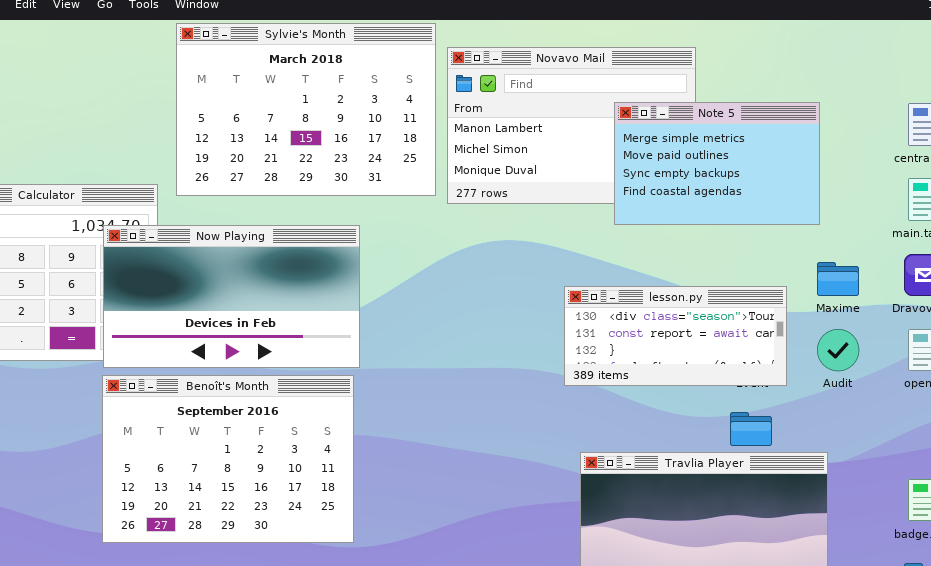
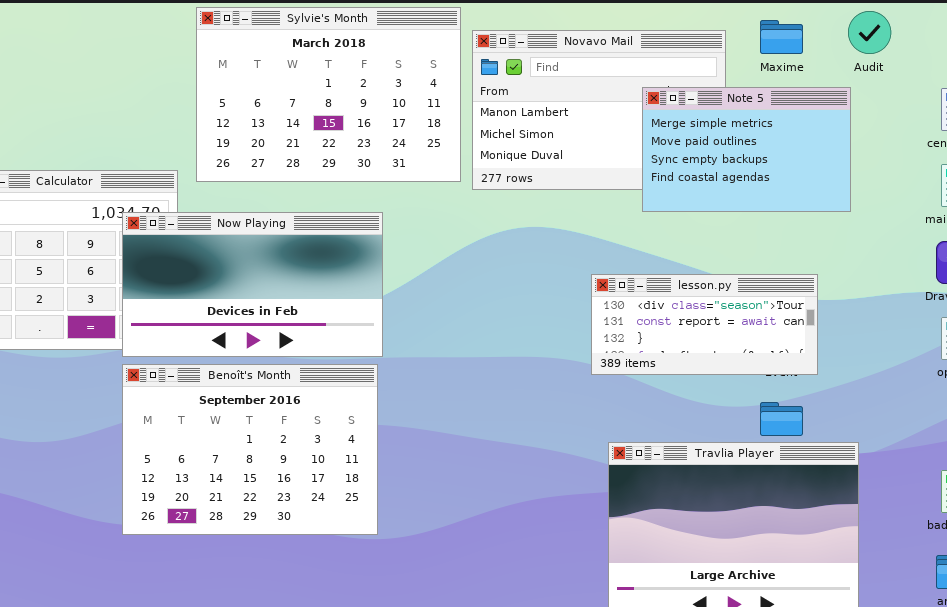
Maxime: [817,262,859,296] -> [760,20,803,54], moved
Audit: [817,329,859,371] -> [848,11,891,54], moved

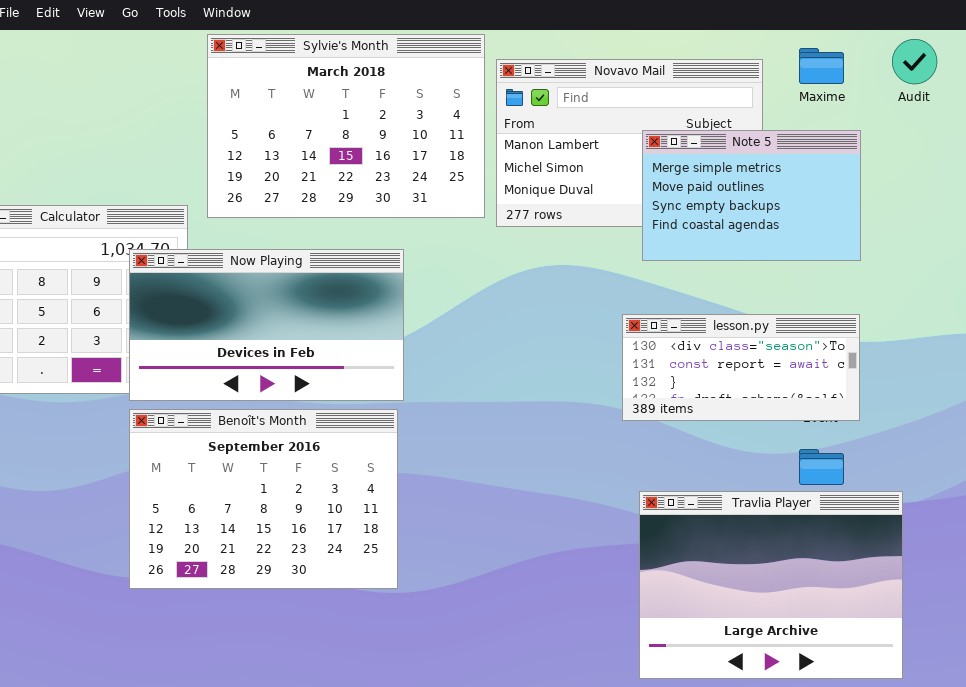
Note 5: [642,87,851,212] -> [642,130,861,261], moved

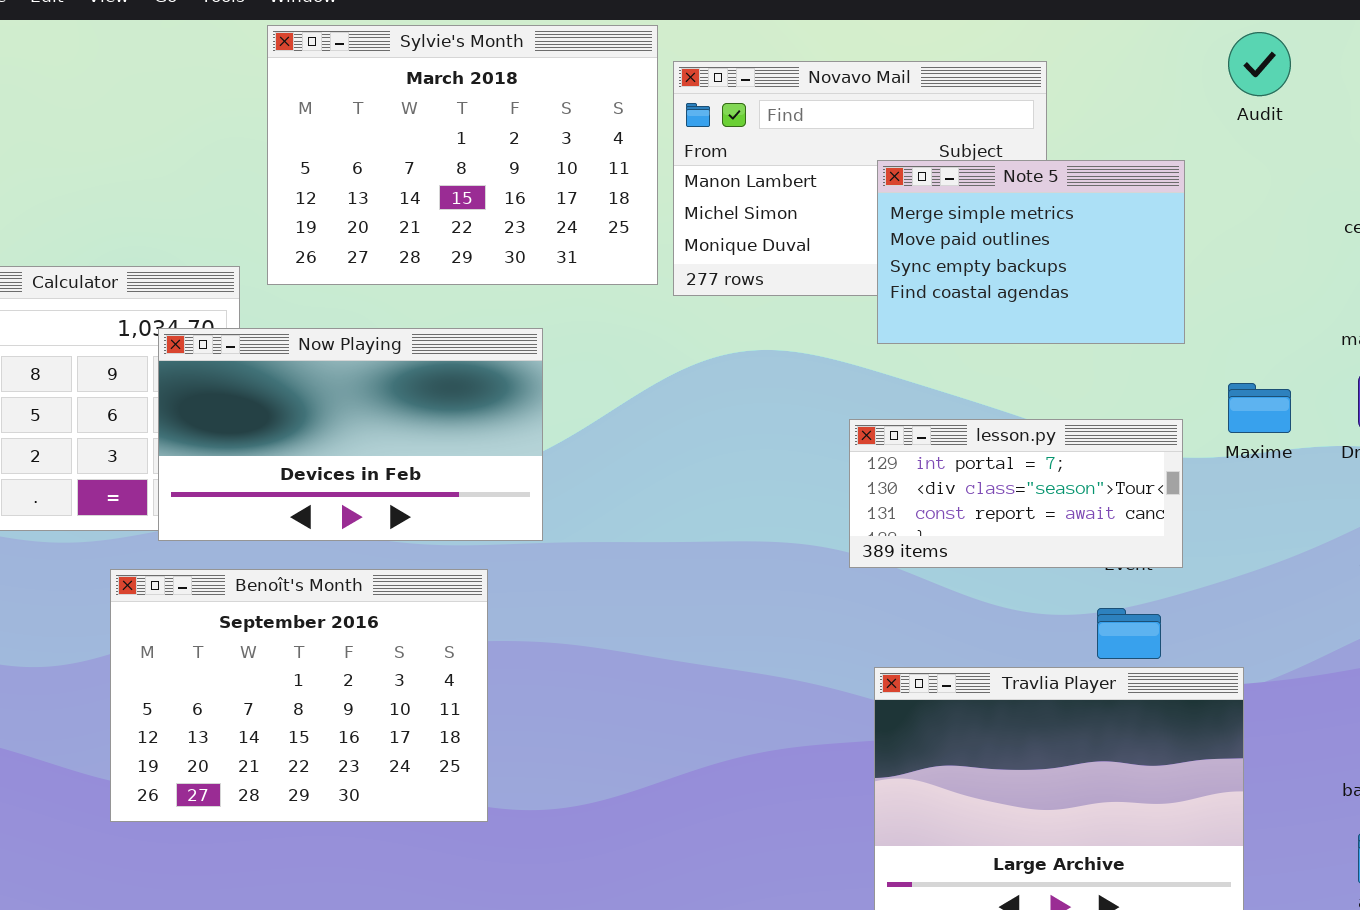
Maxime: [799,48,844,84] -> [1228,383,1291,433], moved
lesson.py: [622,314,860,421] -> [849,419,1183,568], scrolled up 1 row
Benoît's Month: [129,409,398,589] -> [110,569,488,822], moved

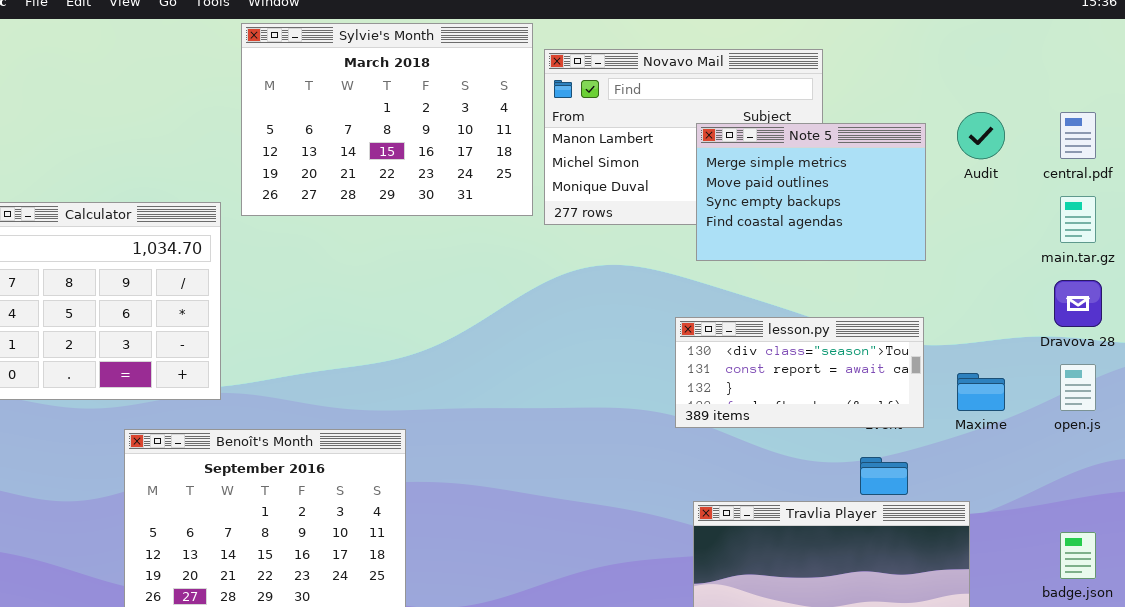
Audit: [1228,32,1291,96] -> [957,112,1005,159], moved
Now Playing: [158,328,543,541] -> none, closed
Maxime: [1228,383,1291,433] -> [957,373,1005,411], moved
lesson.py: [849,419,1183,568] -> [675,317,924,428], scrolled down 1 row

